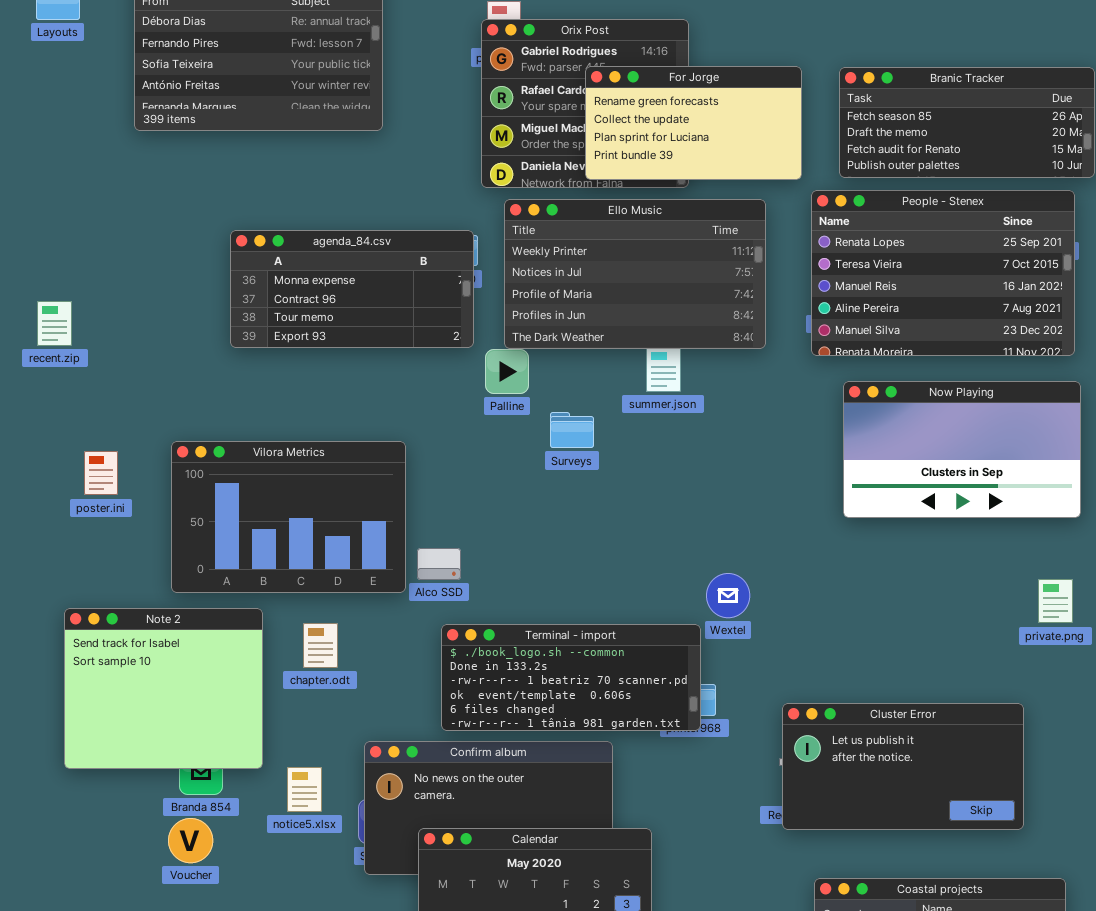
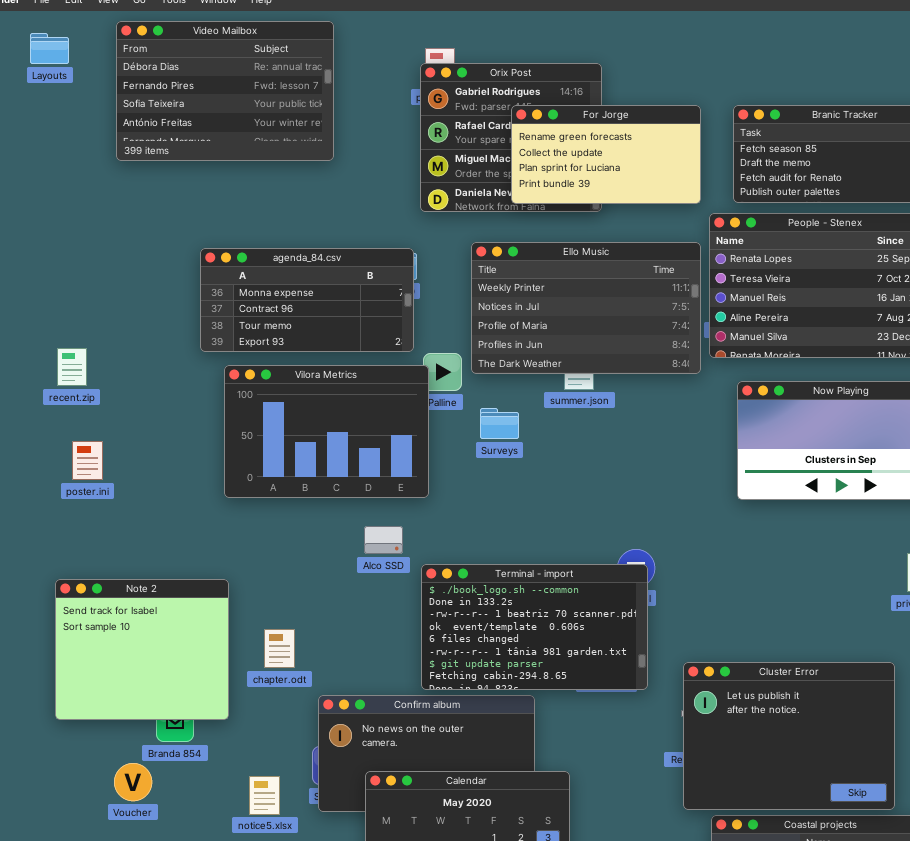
Ello Music: [504,199,766,349] -> [471,242,701,374], moved
recent.zip: [37,301,72,346] -> [57,348,87,386], moved
Vilora Metrics: [171,441,406,593] -> [224,365,429,498], moved
chapter.odt: [303,623,338,668] -> [264,629,295,668], moved
Terminal - import: [441,624,701,731] -> [421,564,648,690], moved, resized
Cluster Error: [782,703,1024,830] -> [683,662,895,810], resized
notice5.xlsx: [287,767,322,812] -> [249,776,280,815], moved
Voucher: [168,818,213,863] -> [114,763,152,801], moved

